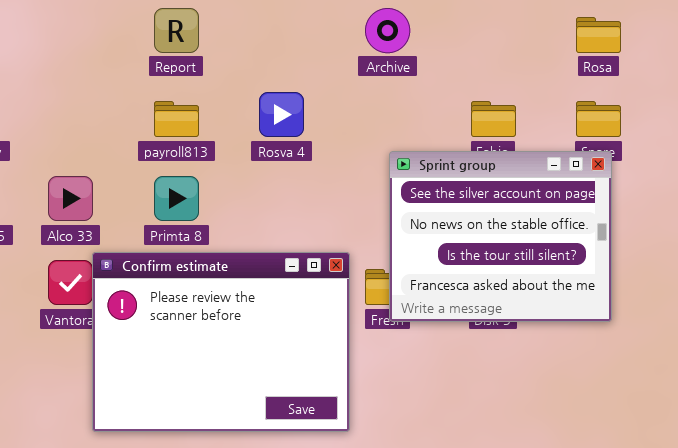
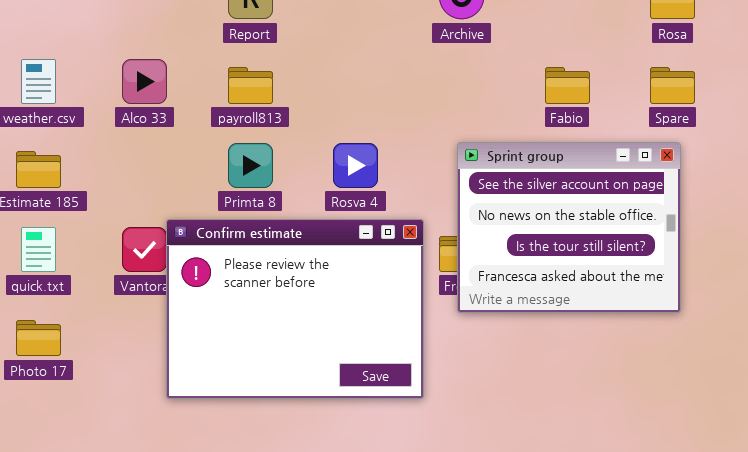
Rosva 4: [259,92,304,137] -> [333,143,378,188], moved
Sprint group: [389,151,612,322] -> [457,142,681,313], moved
Alco 33: [48,176,93,221] -> [122,59,167,104], moved

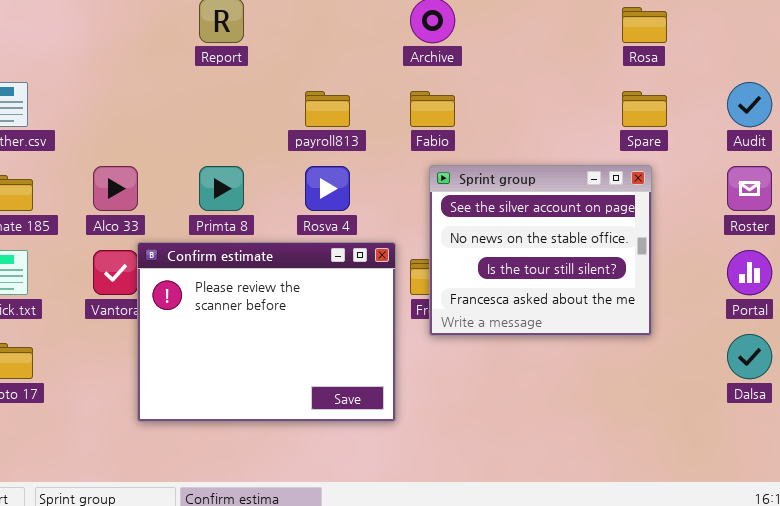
Alco 33: [122,59,167,104] -> [93,166,138,211], moved
payroll813: [228,67,273,104] -> [305,91,350,127], moved
Fabio: [545,67,590,104] -> [410,91,455,127], moved

